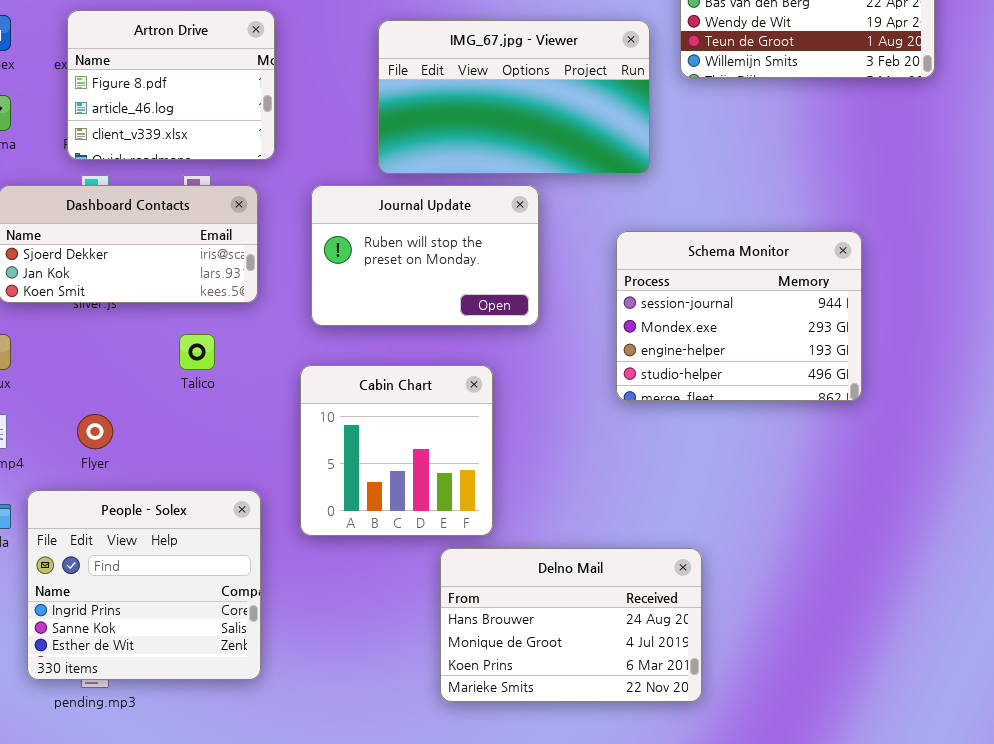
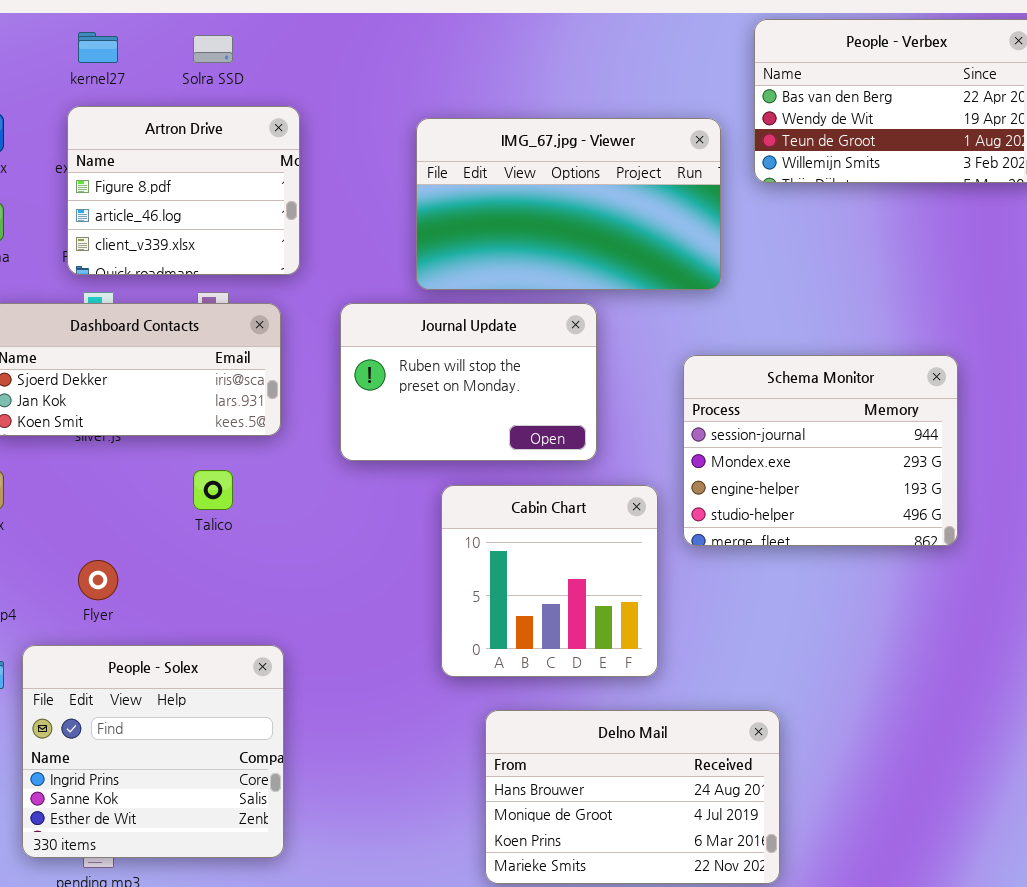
Cabin Chart: [300,365,493,536] -> [441,485,658,677], moved

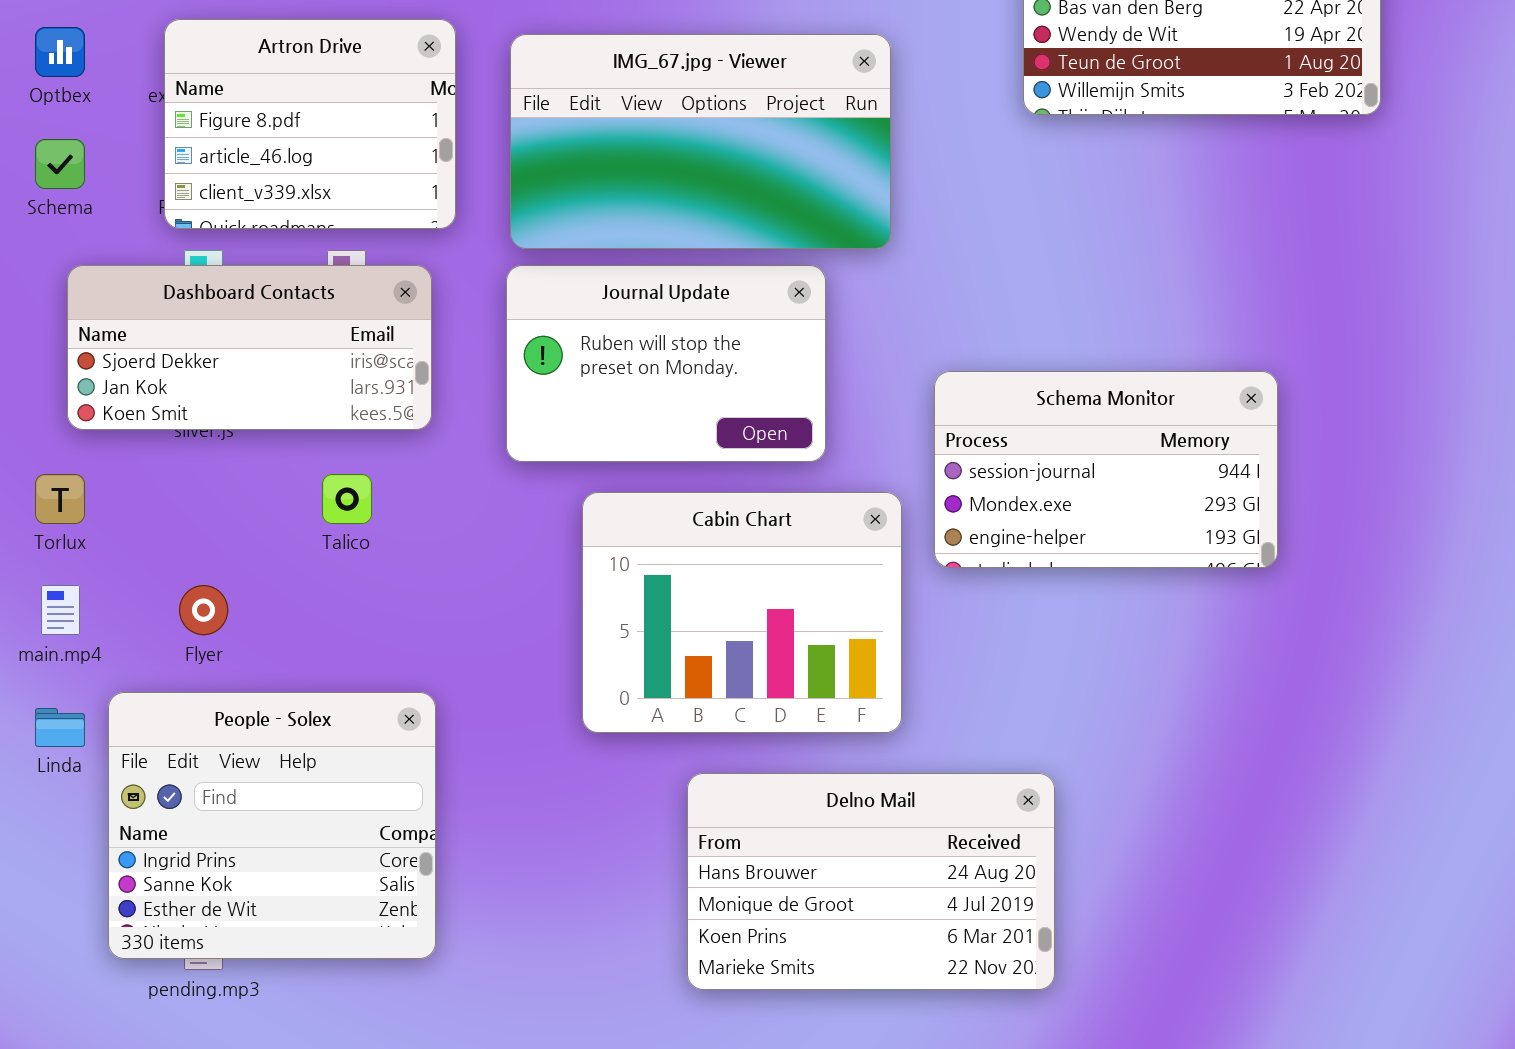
IMG_67.jpg - Viewer: [416,118,721,290] -> [510,34,891,249], moved
Schema Monitor: [683,355,958,546] -> [934,371,1278,568], resized
Cabin Chart: [441,485,658,677] -> [582,492,902,733], resized

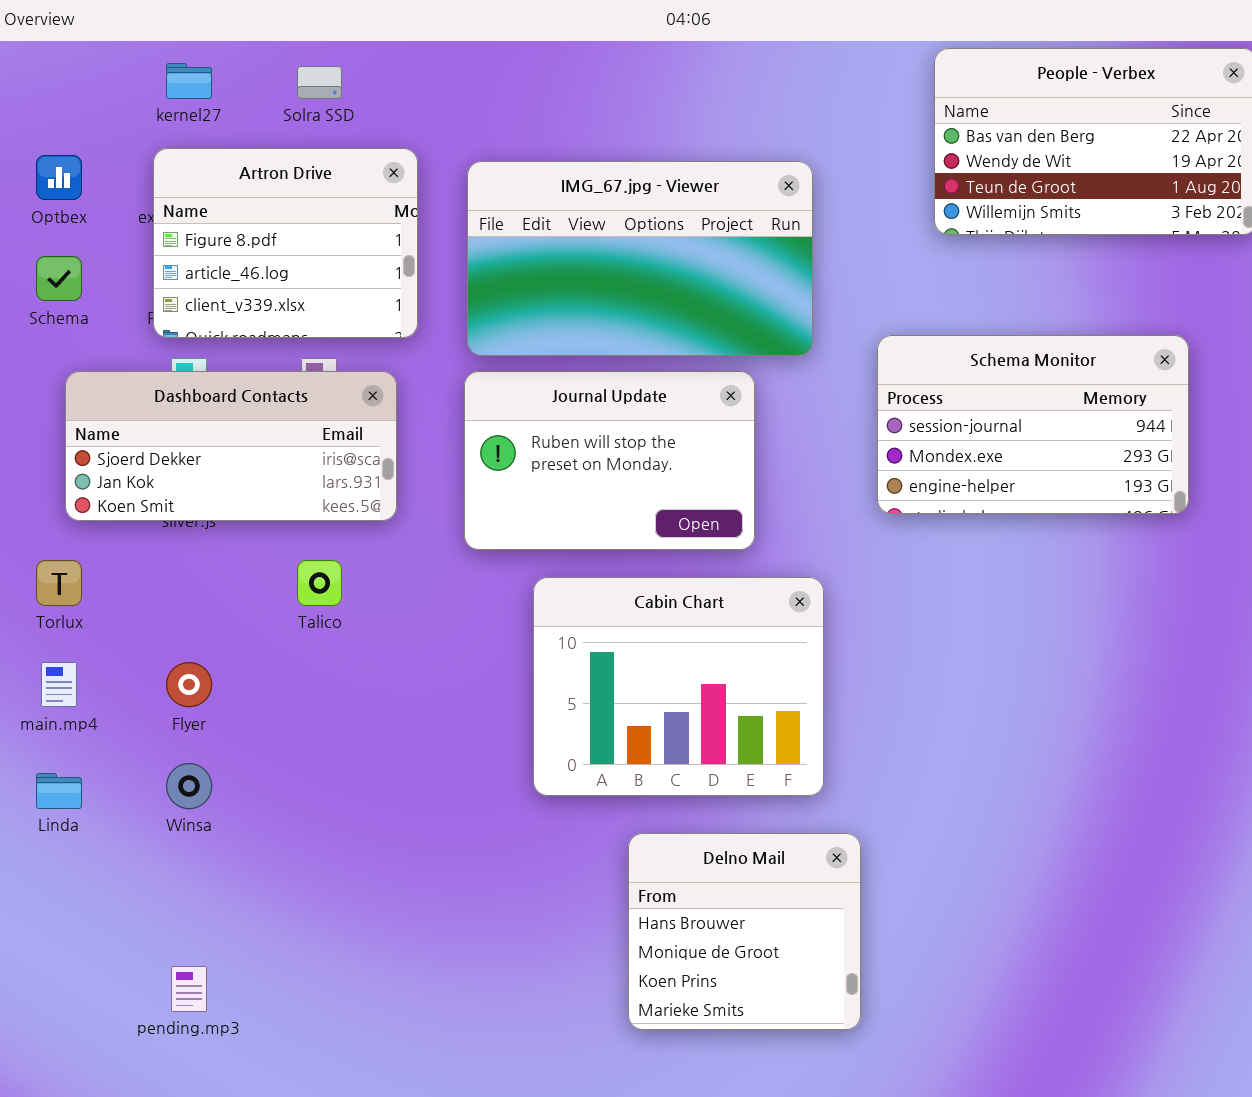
Schema Monitor: [934,371,1278,568] -> [877,335,1189,514], moved
People - Solex: [108,692,436,959] -> none, closed
Delno Mail: [687,773,1055,990] -> [628,833,861,1030], resized

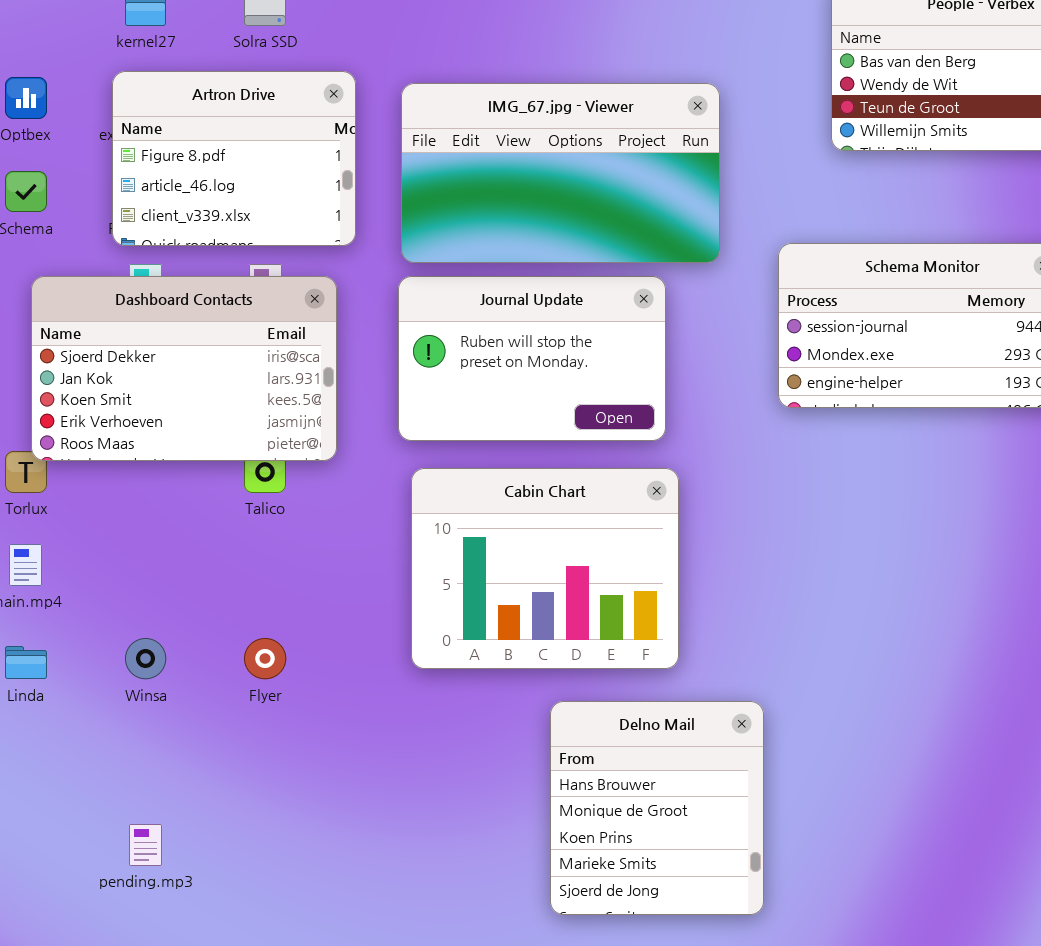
Dashboard Contacts: [65,371,397,521] -> [31,276,337,461], resized
Cabin Chart: [533,577,824,796] -> [411,468,679,669], moved
Flyer: [166,662,212,707] -> [244,638,286,679], moved
Delno Mail: [628,833,861,1030] -> [550,701,764,915], resized

